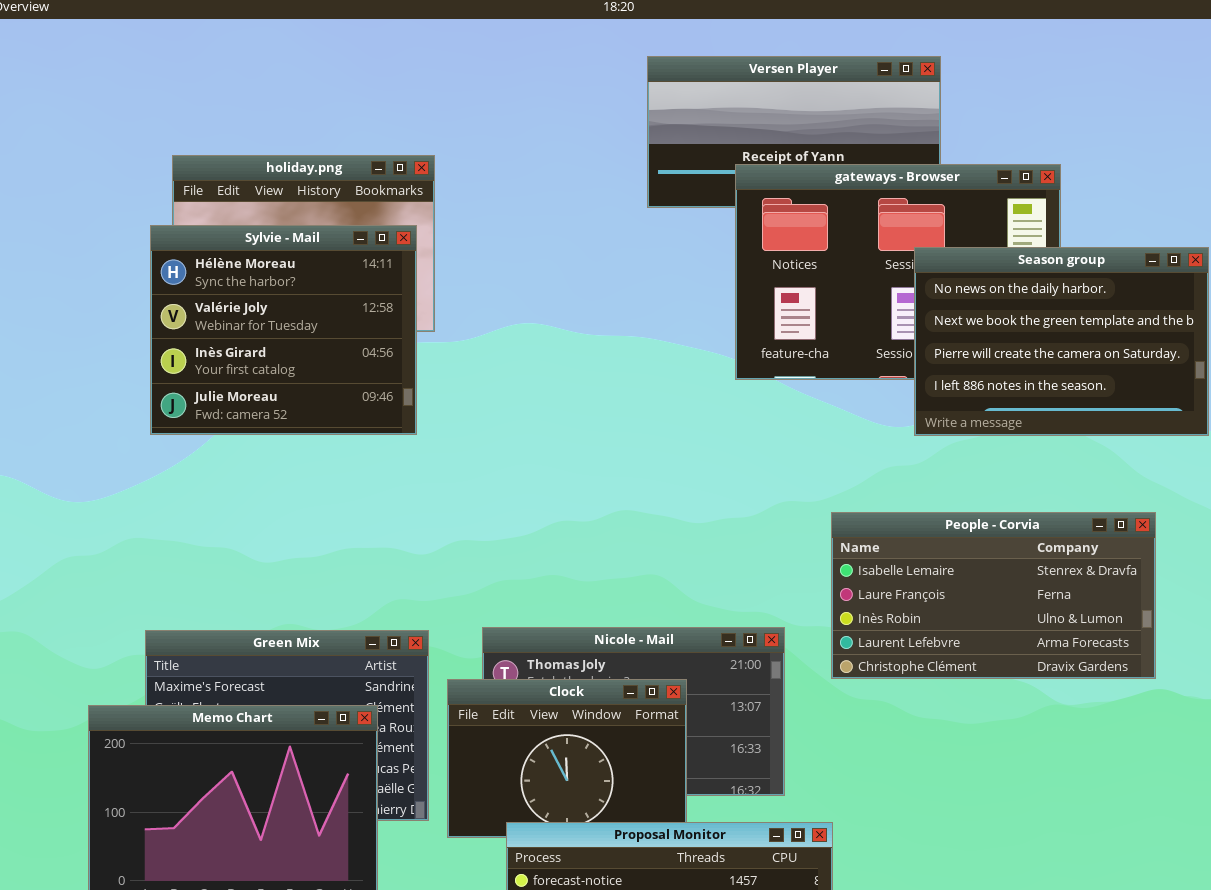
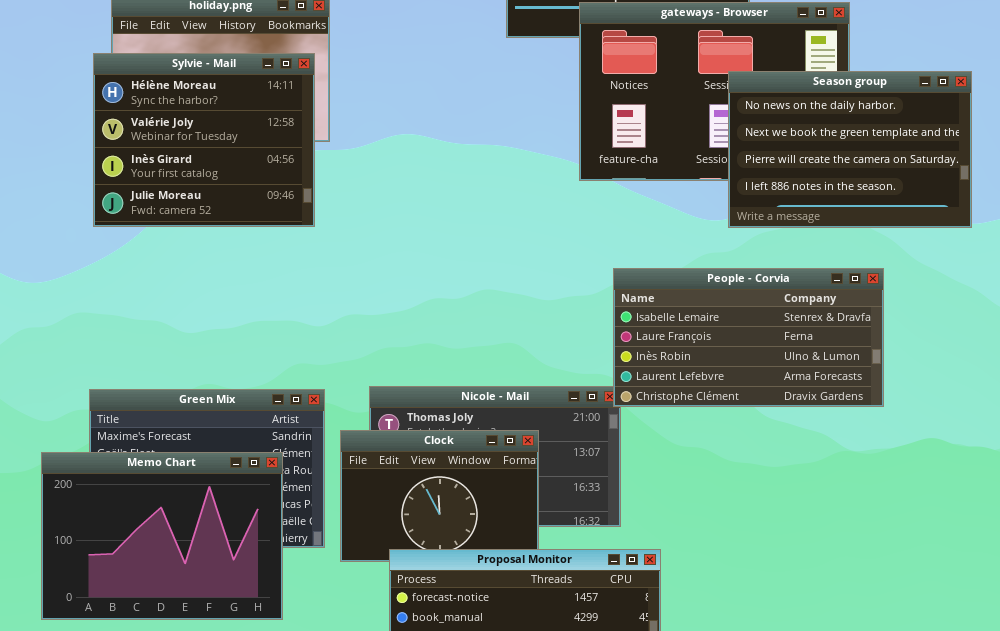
People - Corvia: [831,512,1156,679] -> [613,268,884,407], moved

